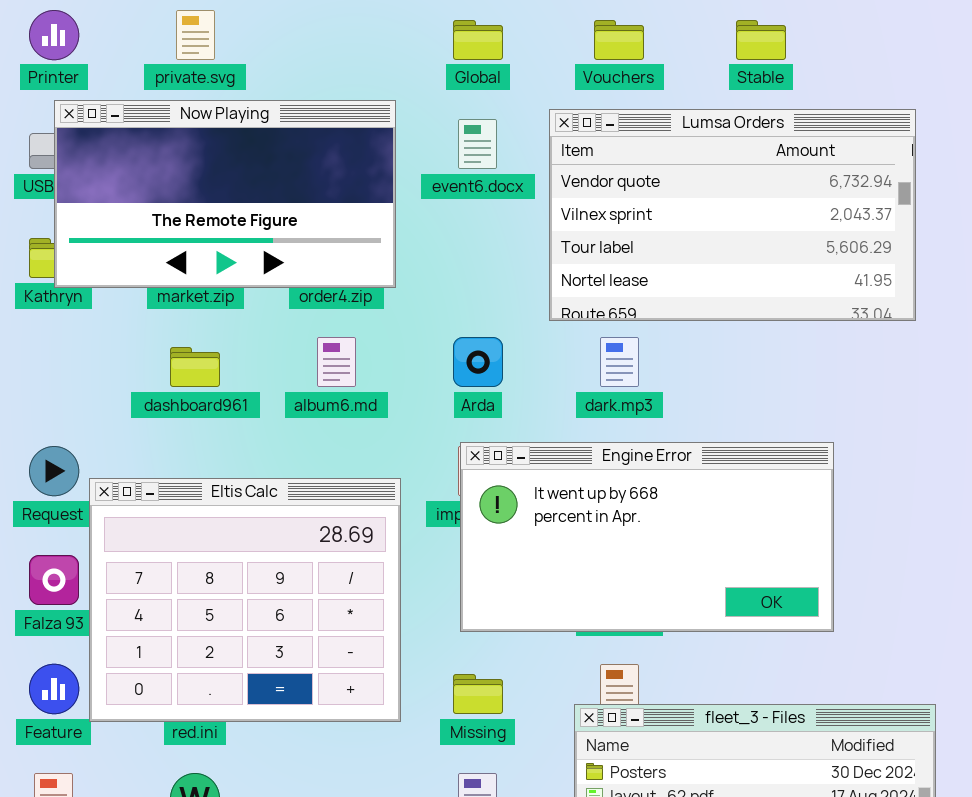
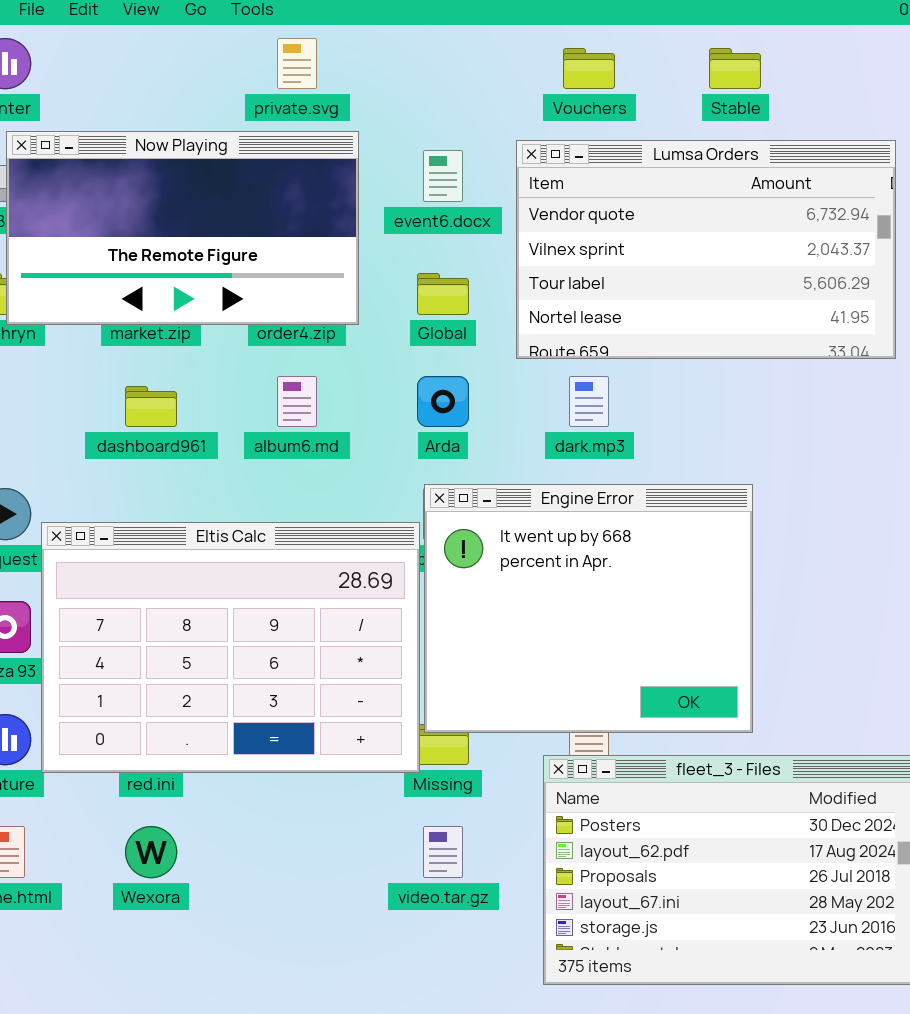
private.svg: [176,10,215,60] -> [277,38,317,89], moved
Global: [453,20,503,60] -> [417,273,469,315], moved
Engine Error: [460,442,834,632] -> [424,484,753,733], resized
Eltis Calc: [89,478,401,722] -> [41,522,420,773], resized

